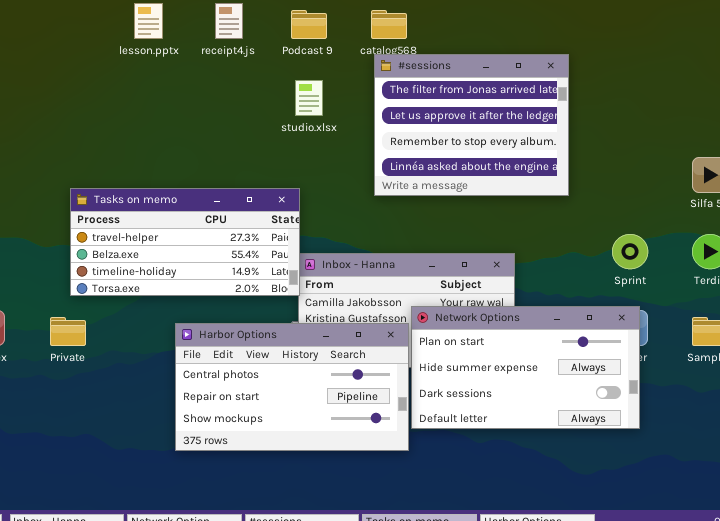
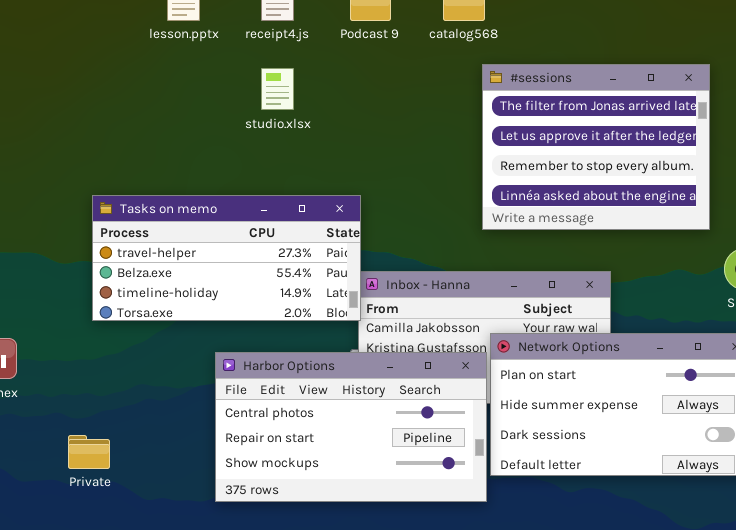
#sessions: [374,54,569,196] -> [482,64,710,230], moved
studio.xlsx: [295,80,323,116] -> [261,68,294,110], moved
Private: [50,317,86,346] -> [68,435,110,469], moved

